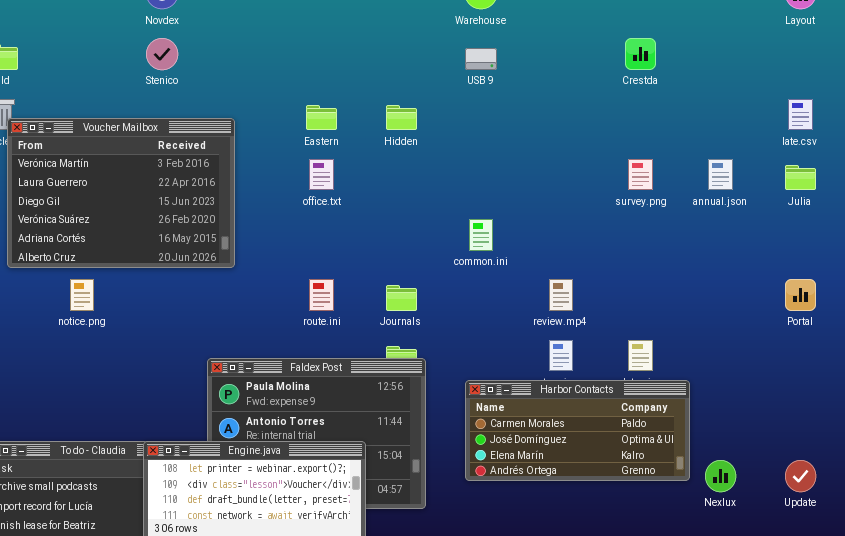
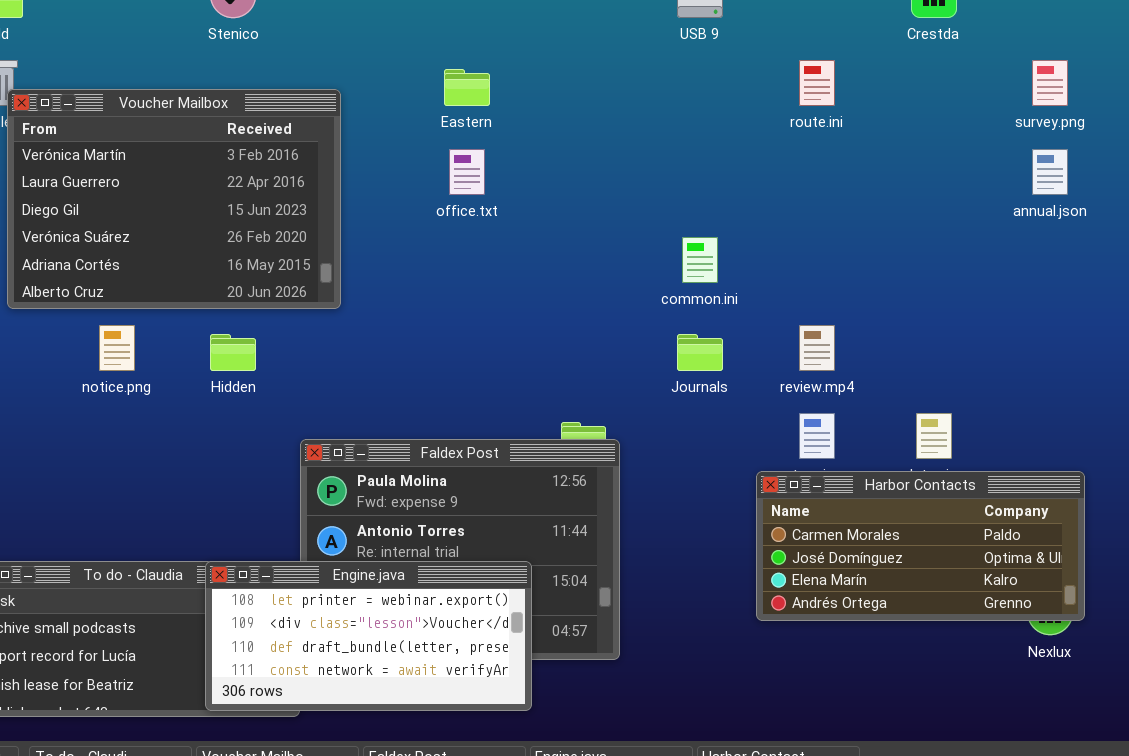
Hidden: [386,105,417,130] -> [210,334,256,371], moved
survey.png: [628,159,653,190] -> [1032,60,1068,106], moved
route.ini: [309,279,334,311] -> [799,60,835,106], moved
Journals: [386,285,417,311] -> [677,334,723,371], moved
Harbor Contacts: [465,380,690,481] -> [756,471,1085,621], moved

